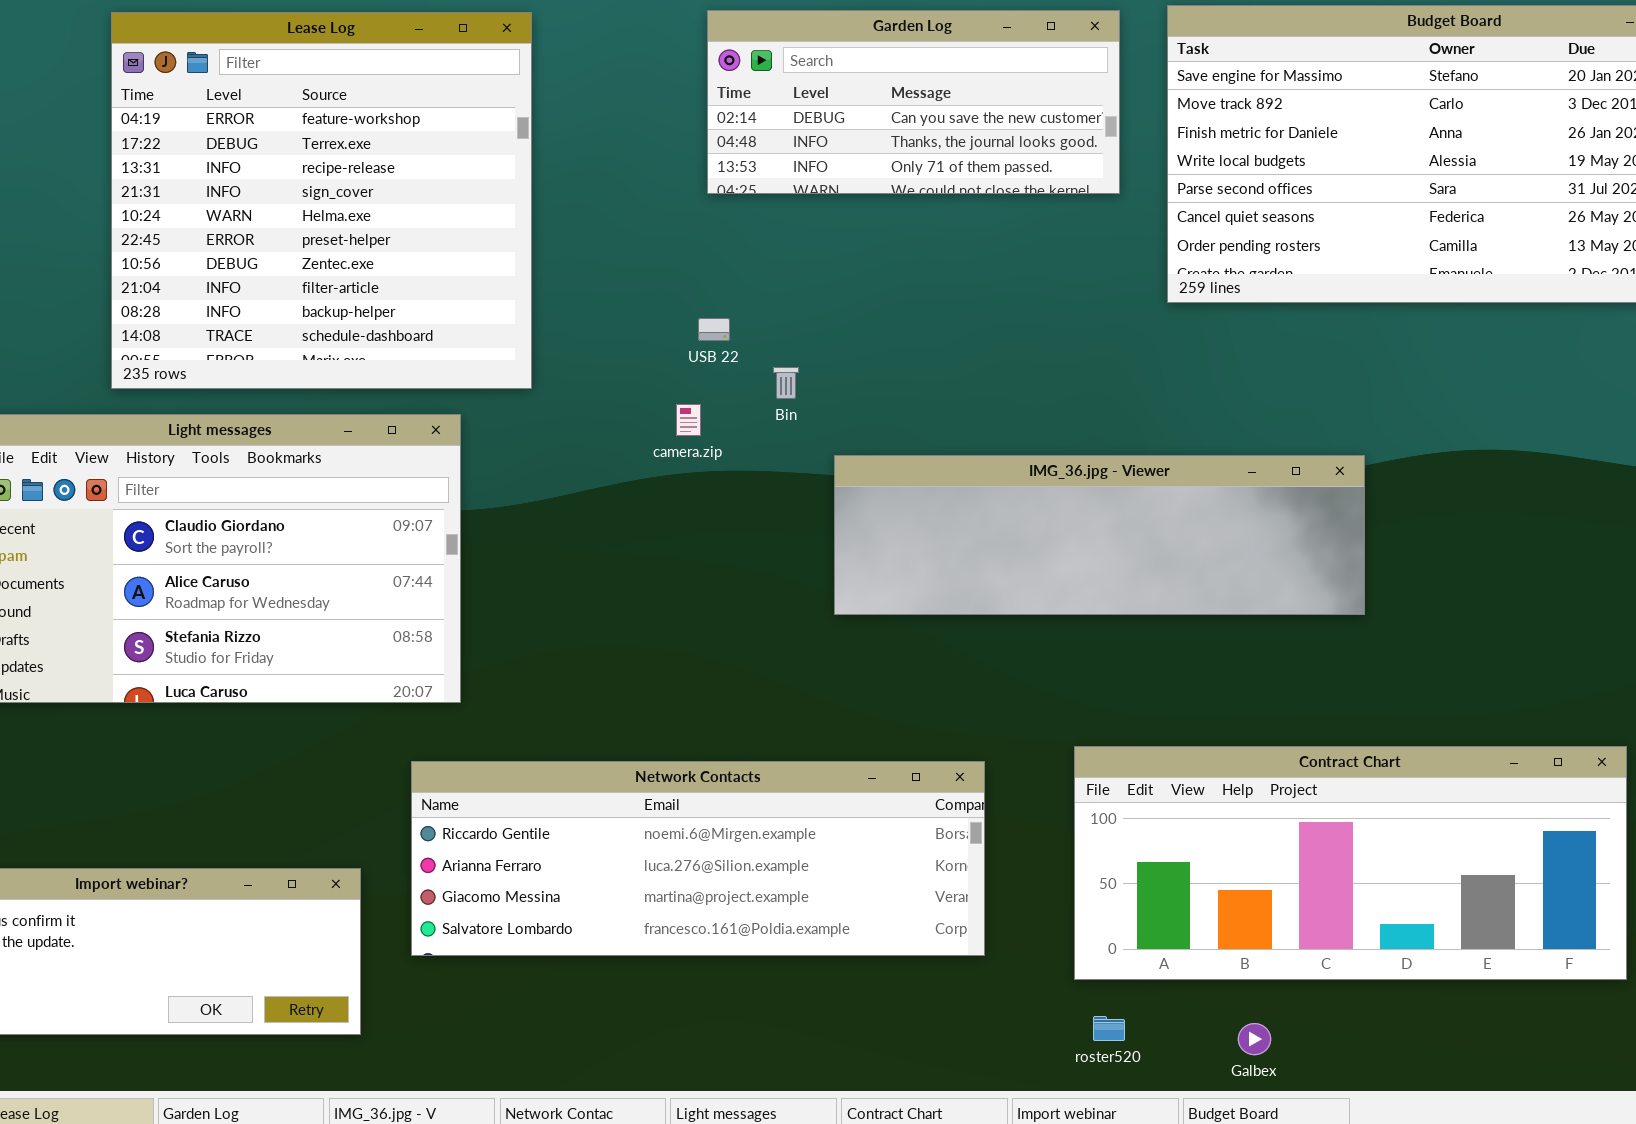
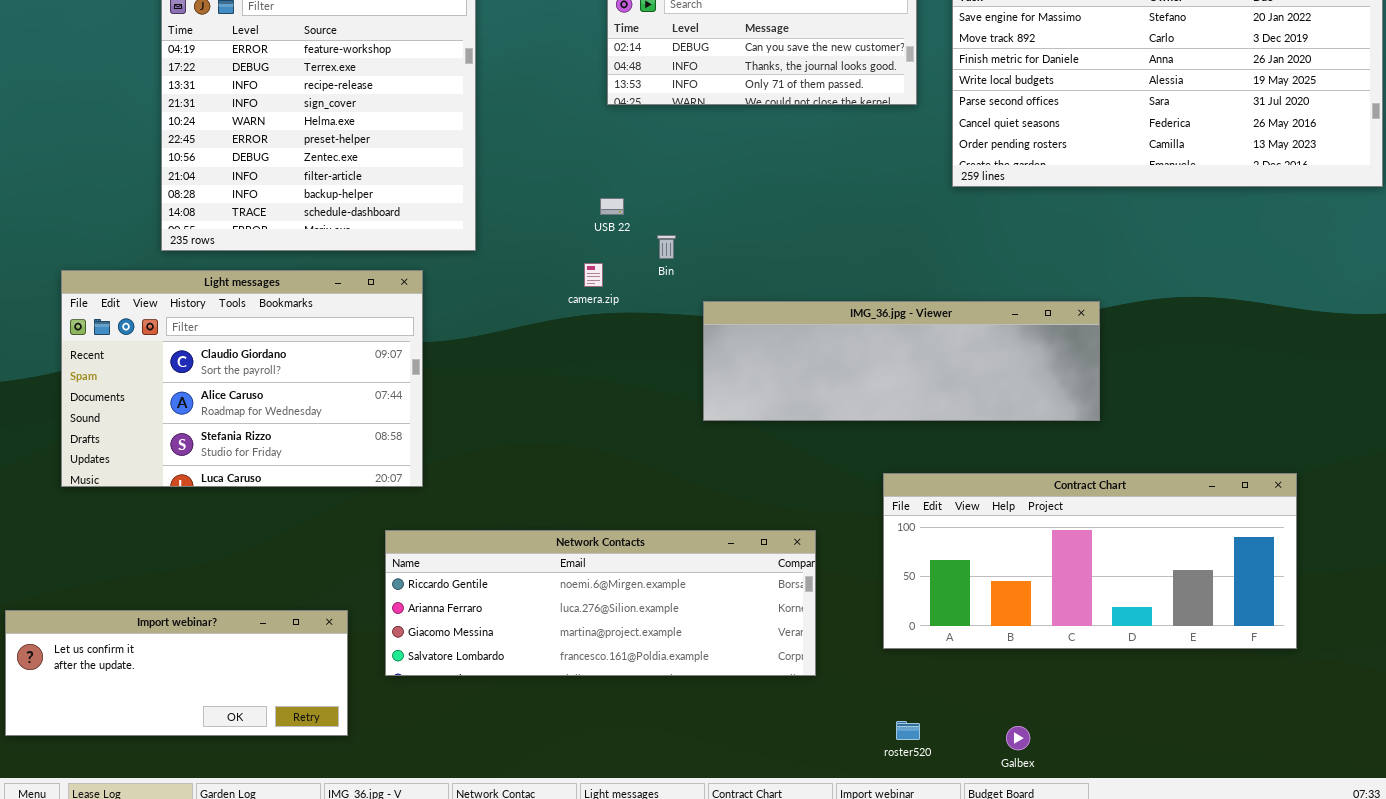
Contract Chart: [1074,746,1627,980] -> [883,473,1297,649], moved

